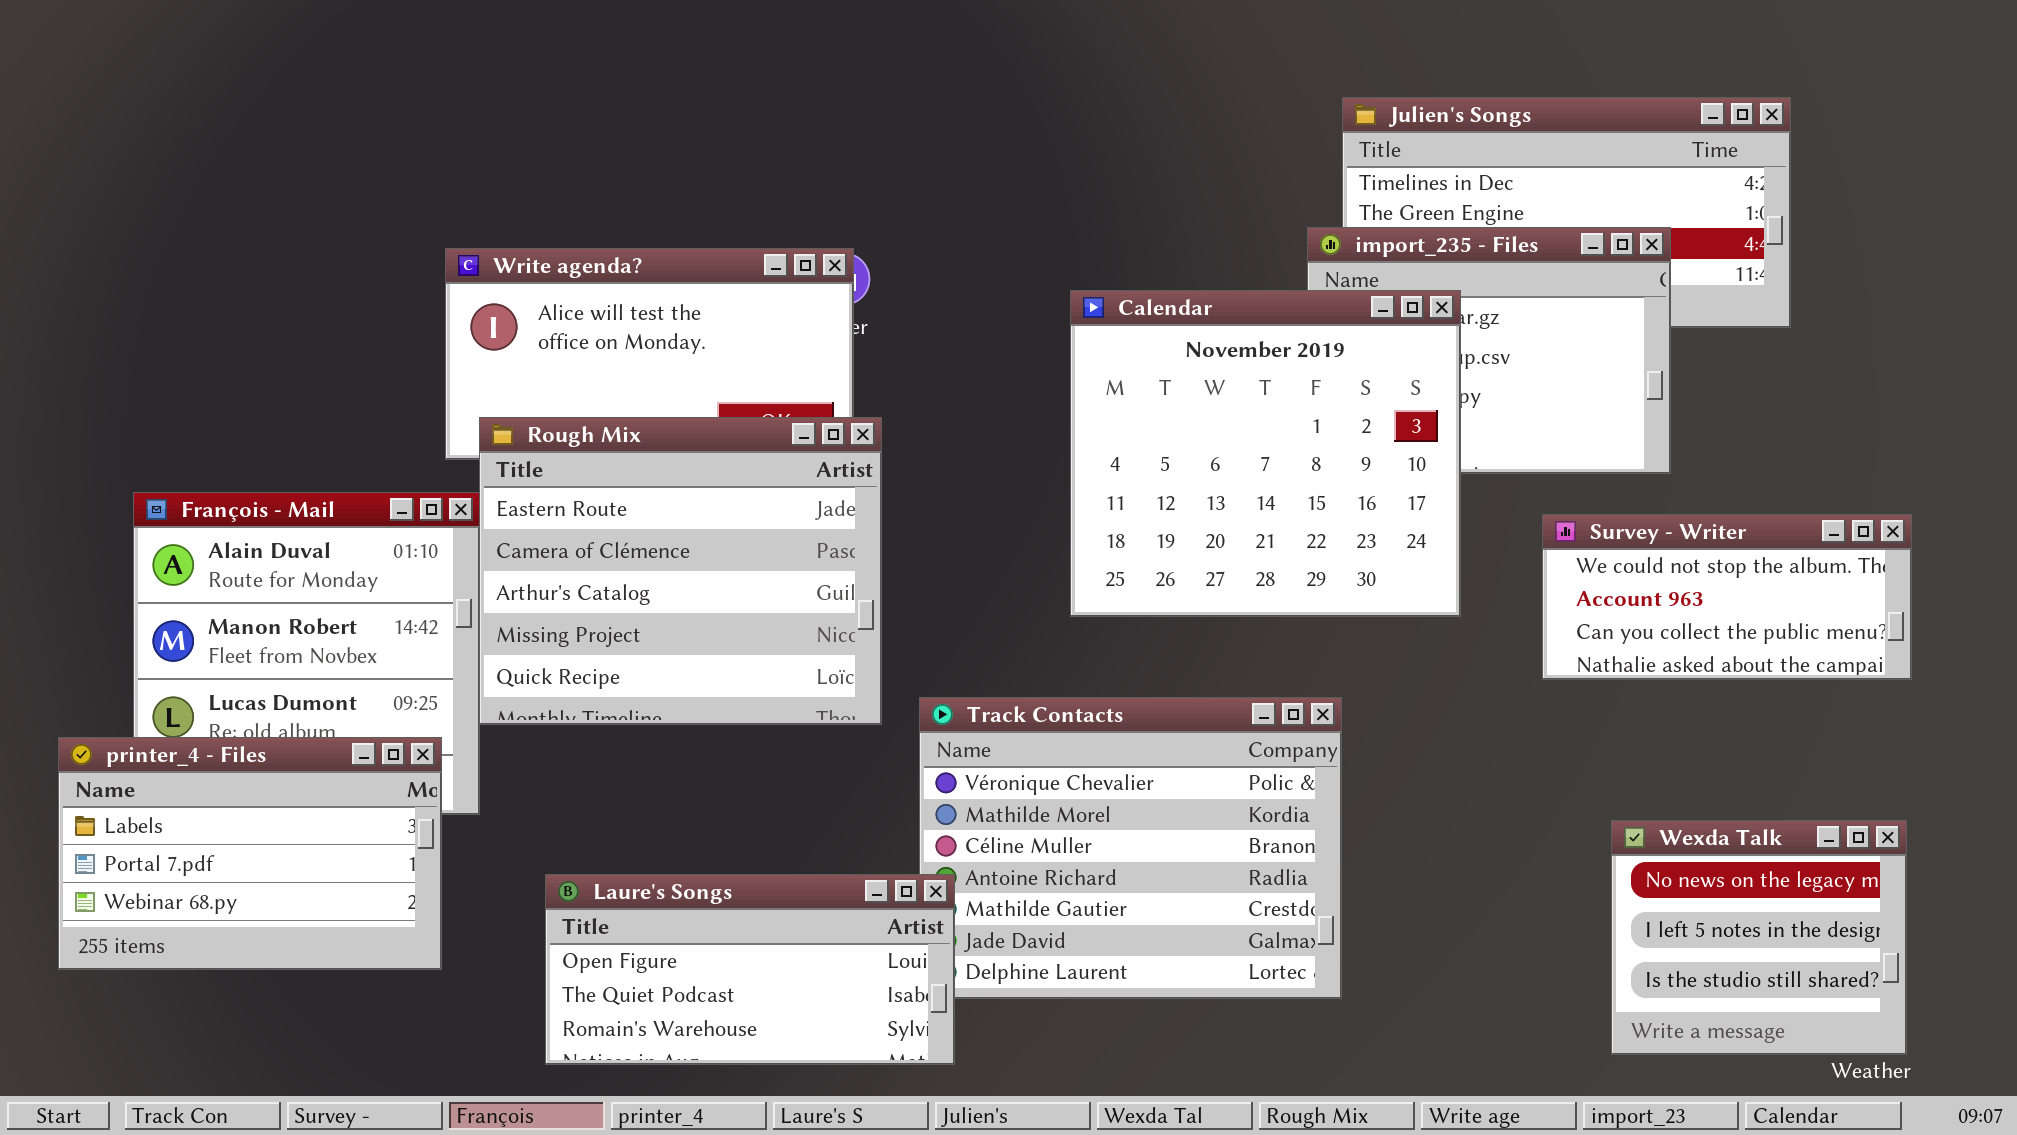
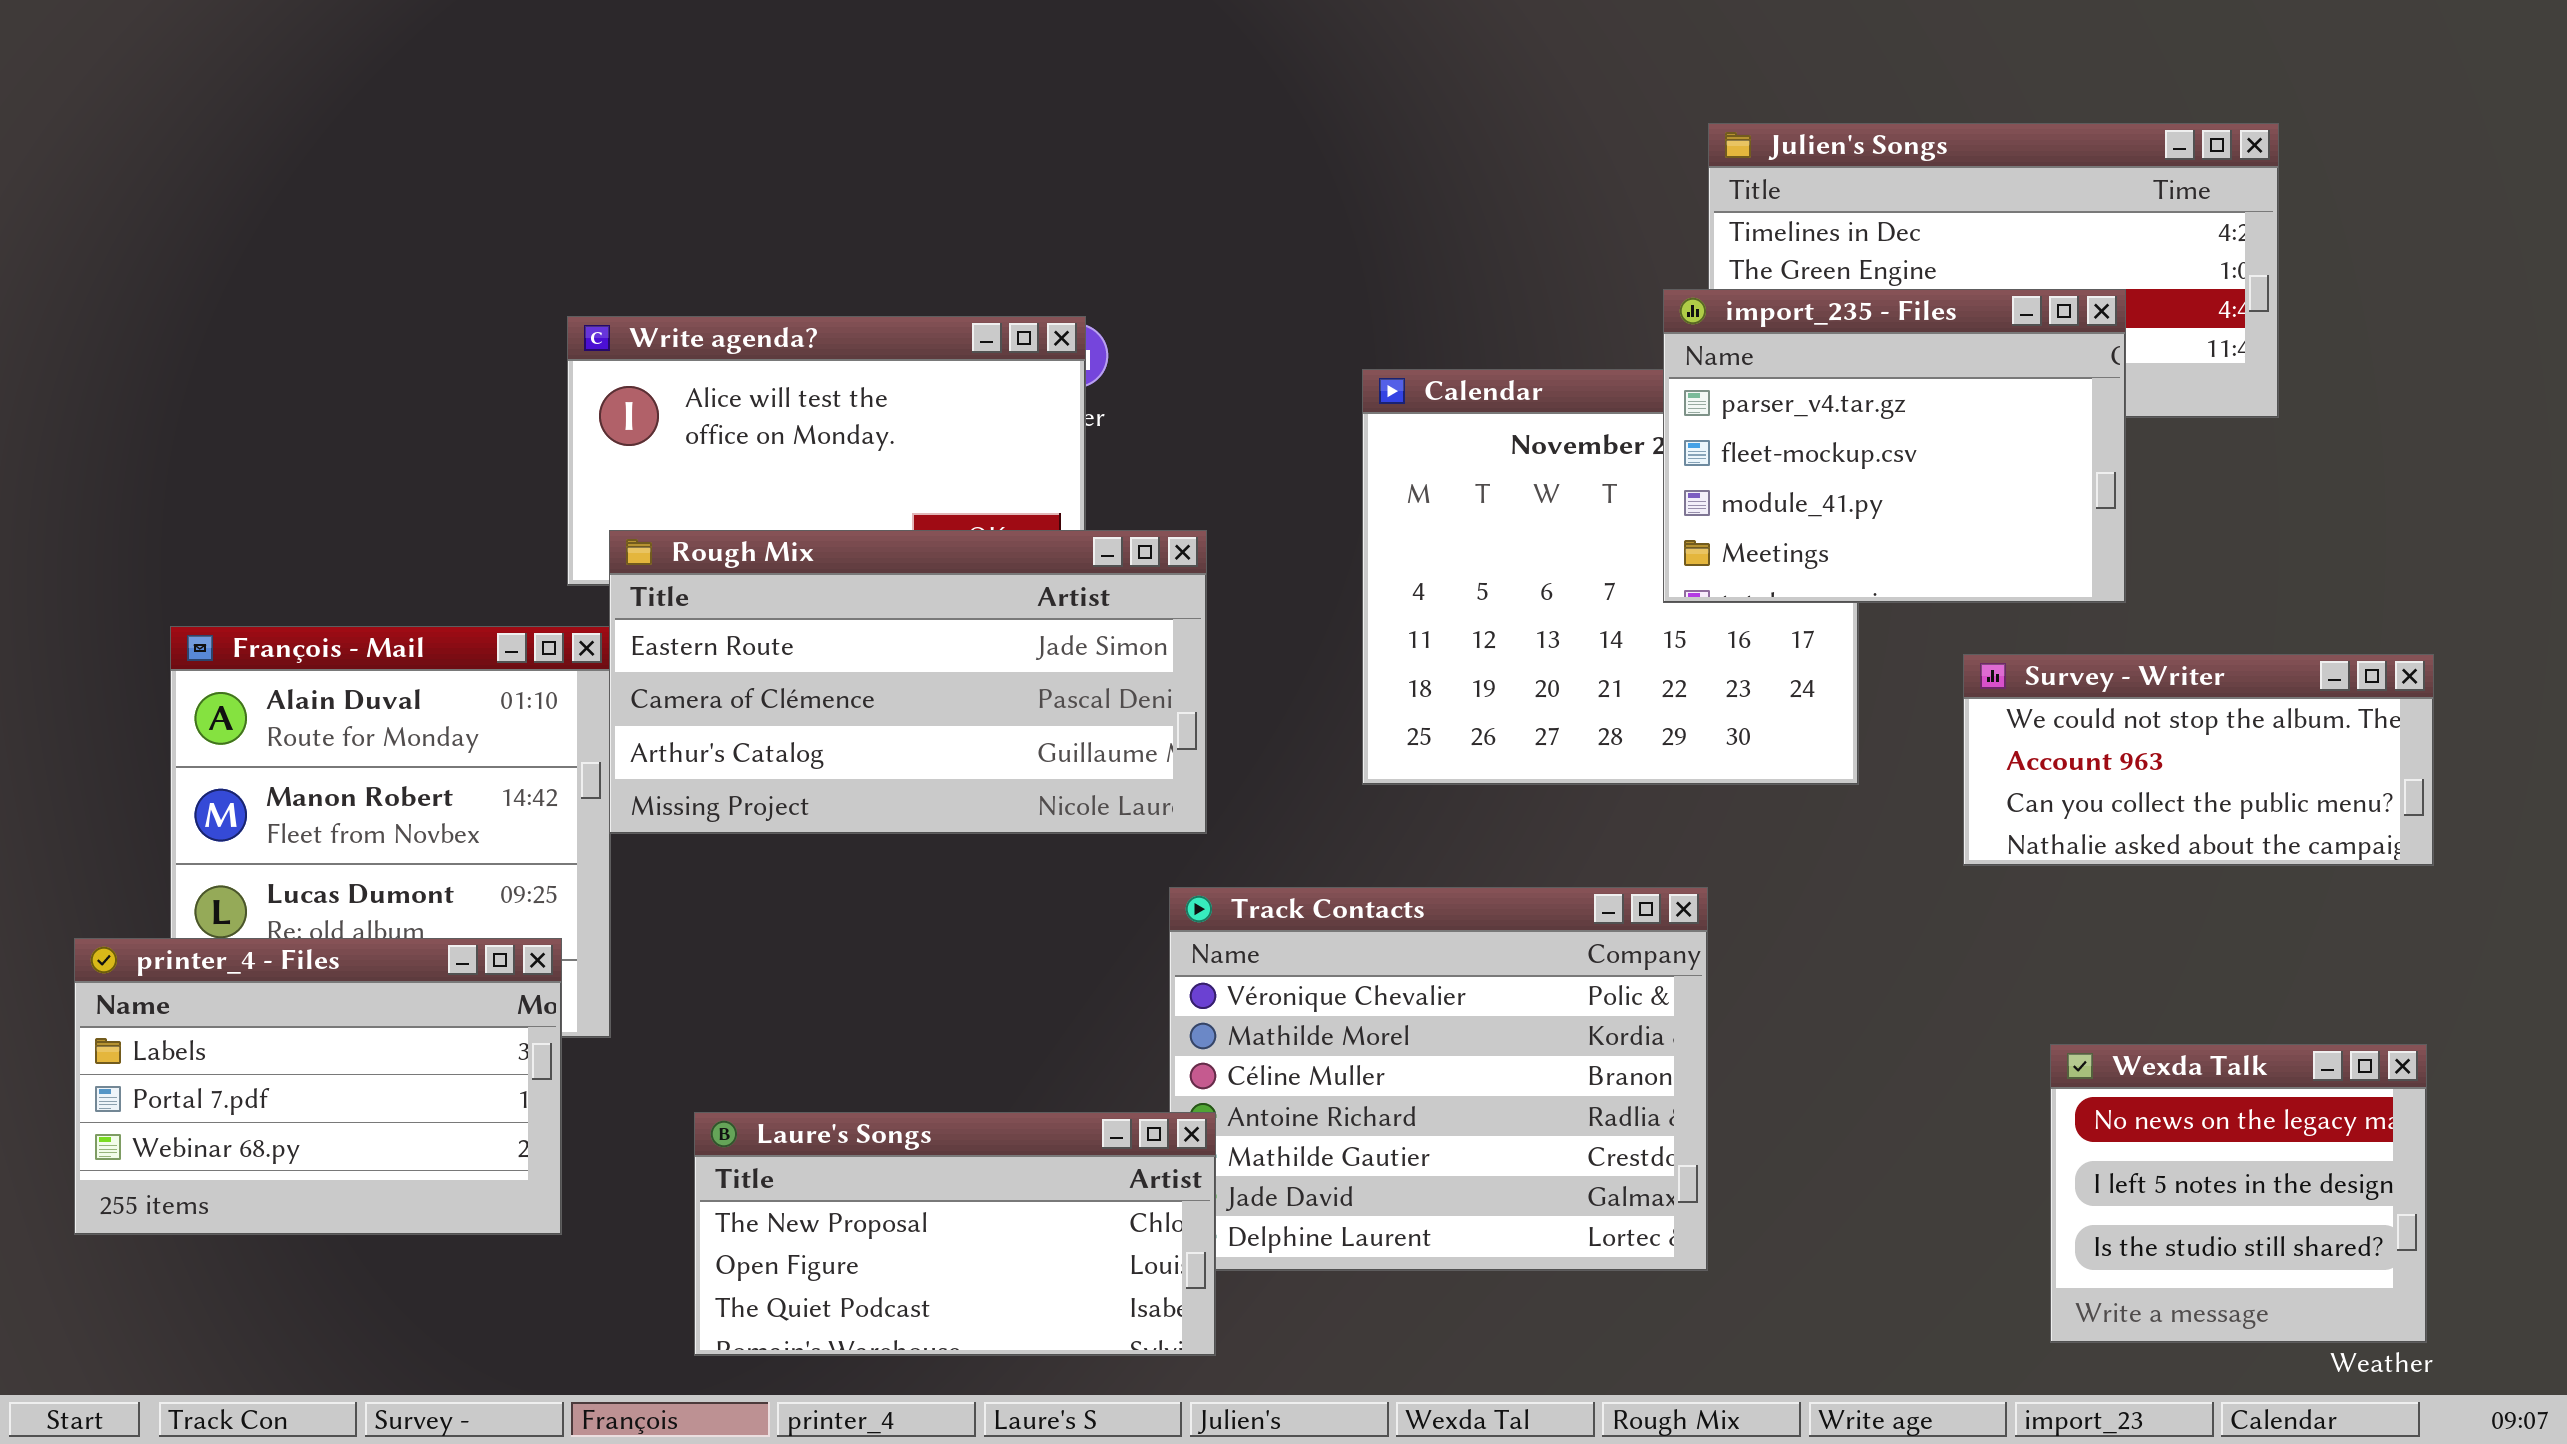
import_235 - Files: [1307,227,1671,474] -> [1663,289,2126,603], raised
Rough Mix: [479,417,882,725] -> [609,530,1207,834], resized
Laure's Songs: [545,874,955,1065] -> [694,1112,1216,1356], scrolled up 1 row

